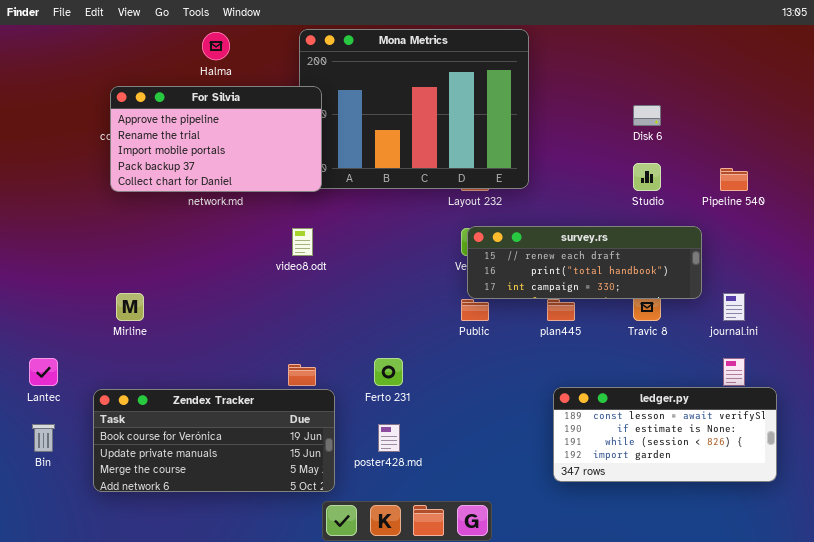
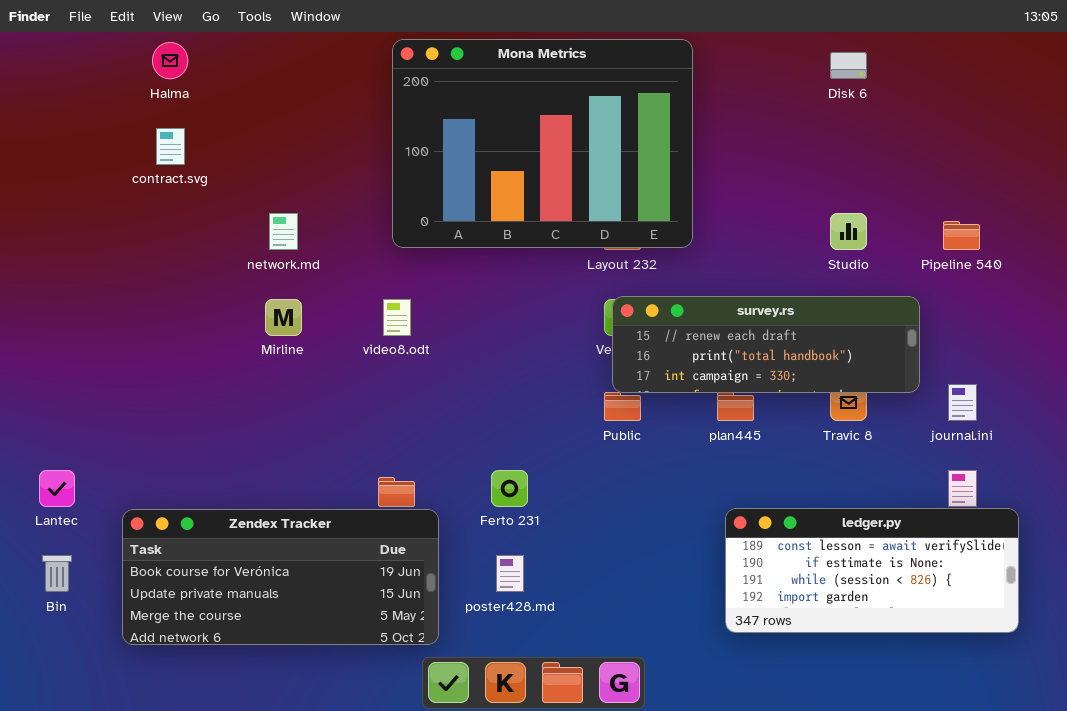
Halma: [202,32,230,60] -> [152,42,188,79], moved
For Silvia: [110,86,322,192] -> none, closed
Disk 6: [633,105,661,126] -> [830,52,867,79], moved
Mirline: [116,293,144,321] -> [265,299,302,336], moved

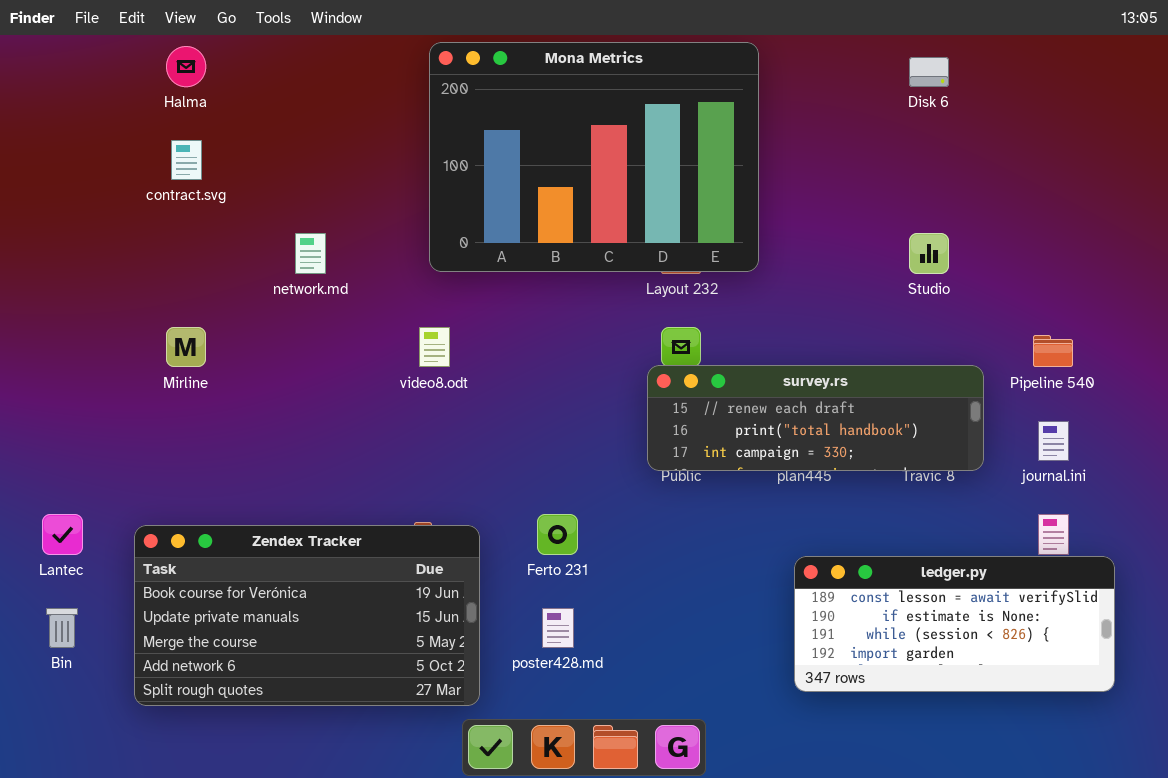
Pipeline 540: [943,221,980,250] -> [1033,335,1073,367], moved
survey.rs: [612,296,920,393] -> [647,365,984,471], moved
Mirline: [265,299,302,336] -> [166,327,206,367], moved
Zendex Tracker: [122,509,439,645] -> [134,525,480,706], resized

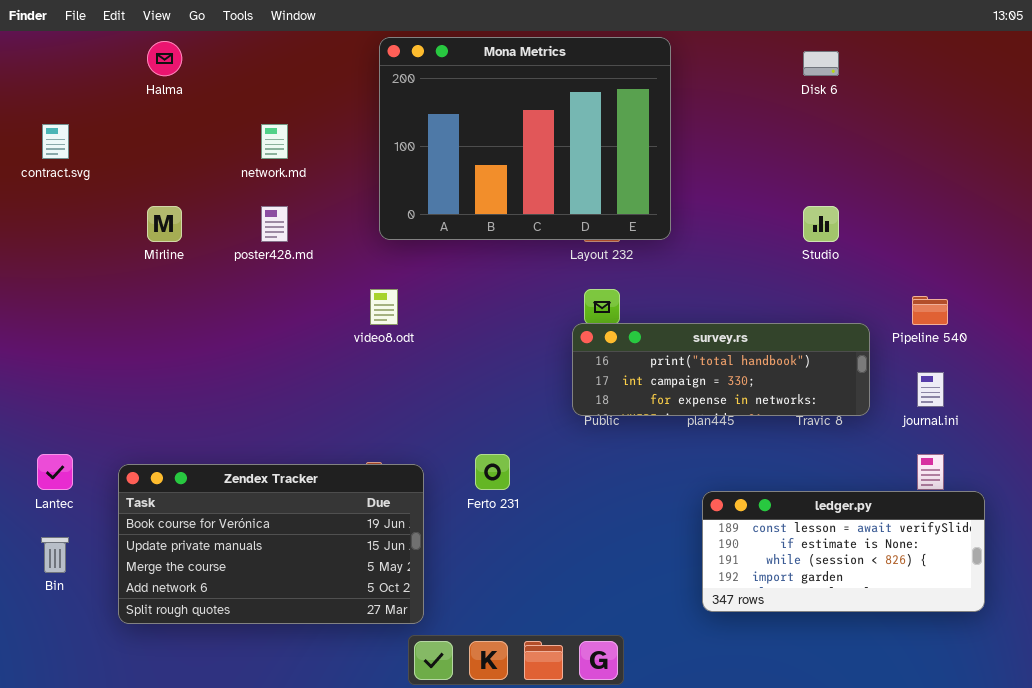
contract.svg: [171,140,202,180] -> [42,124,69,159], moved
network.md: [295,233,326,274] -> [261,124,288,159], moved
Mirline: [166,327,206,367] -> [147,206,182,242], moved
survey.rs: [647,365,984,471] -> [572,323,870,416], scrolled down 1 row
poster428.md: [542,608,574,648] -> [261,206,288,242], moved

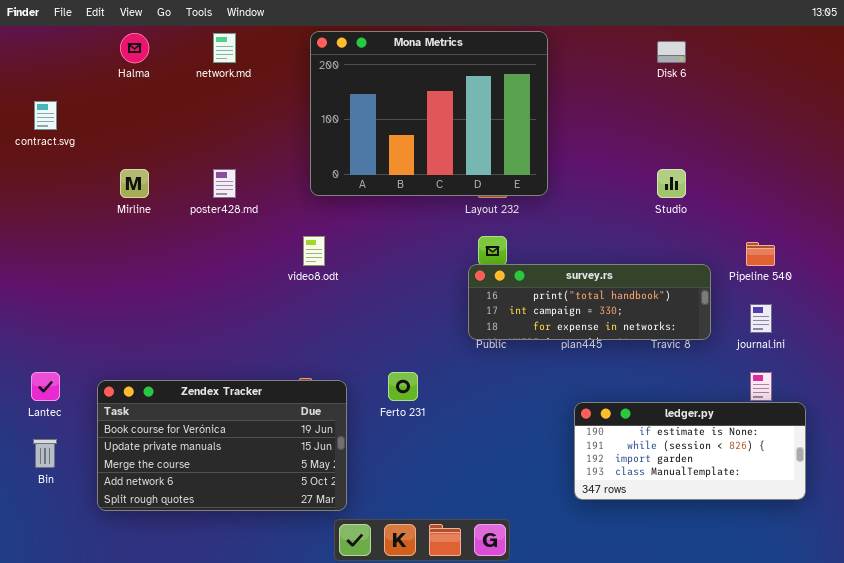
network.md: [261,124,288,159] -> [213,33,236,63], moved
ledger.py: [702,491,985,612] -> [574,402,806,500], scrolled down 1 row

